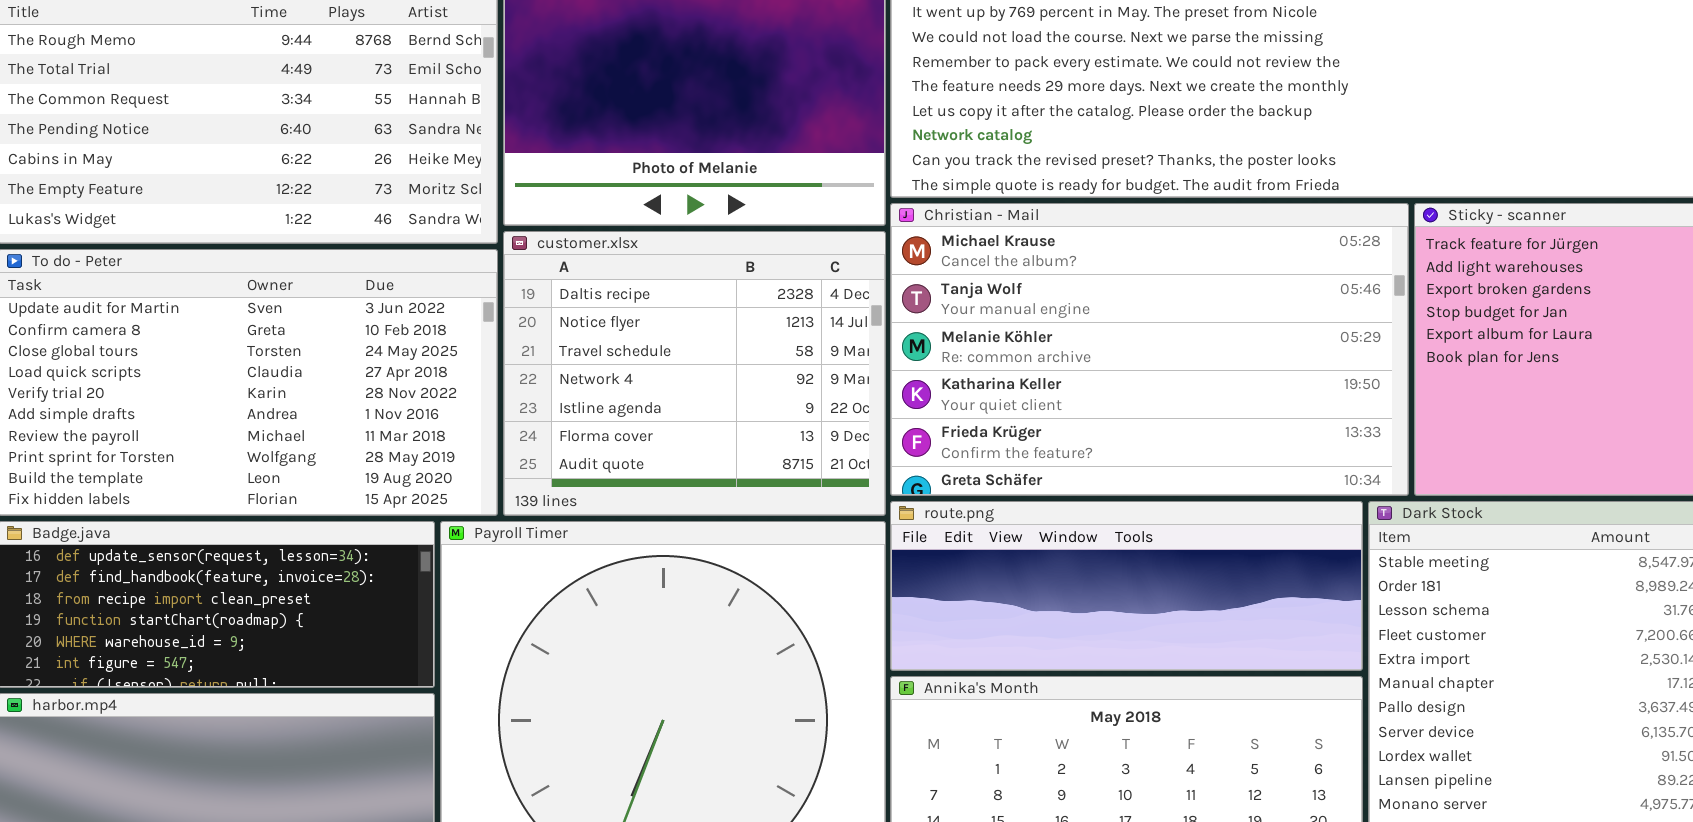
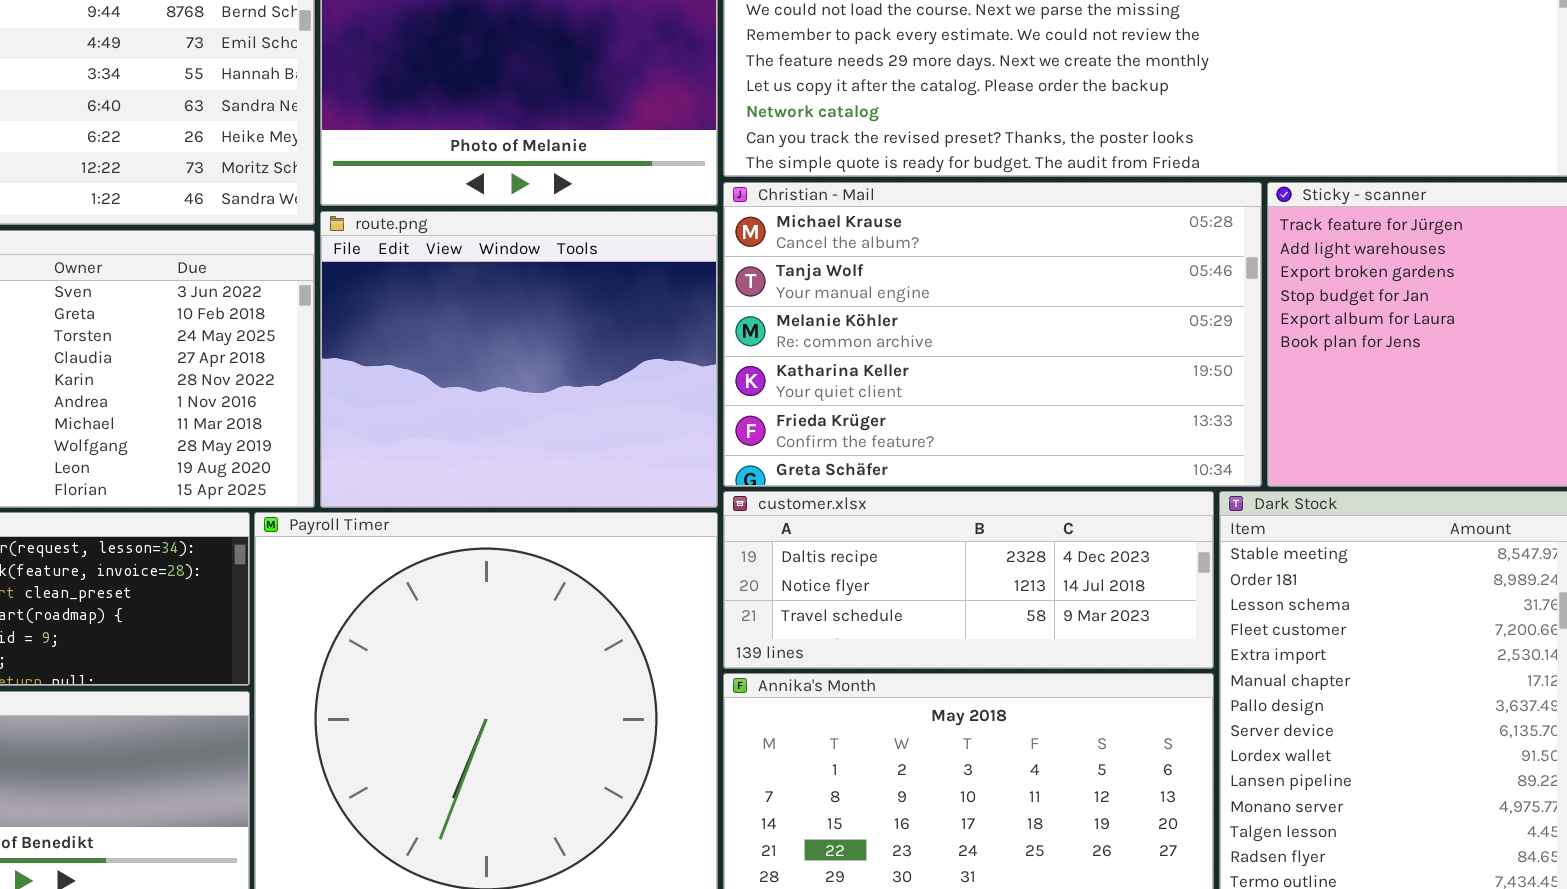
customer.xlsx: [503,231,886,516] -> [723,491,1214,669], moved, resized
route.png: [890,501,1363,671] -> [320,211,718,508], moved, resized

